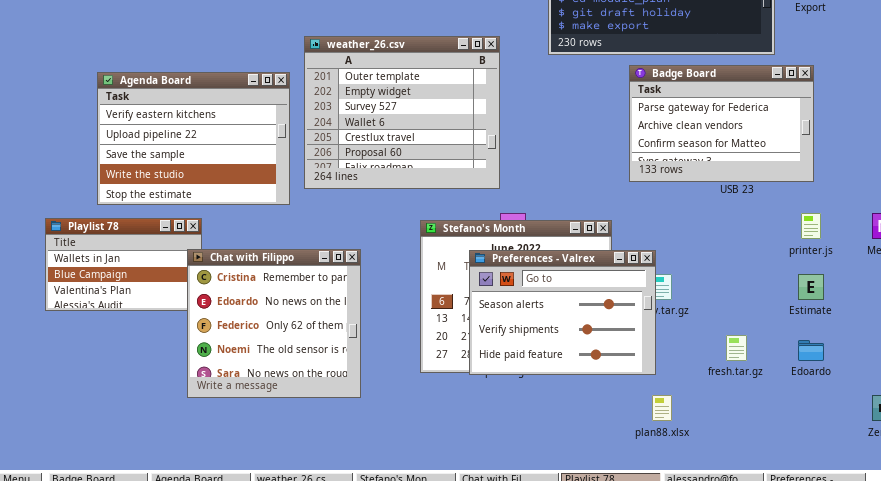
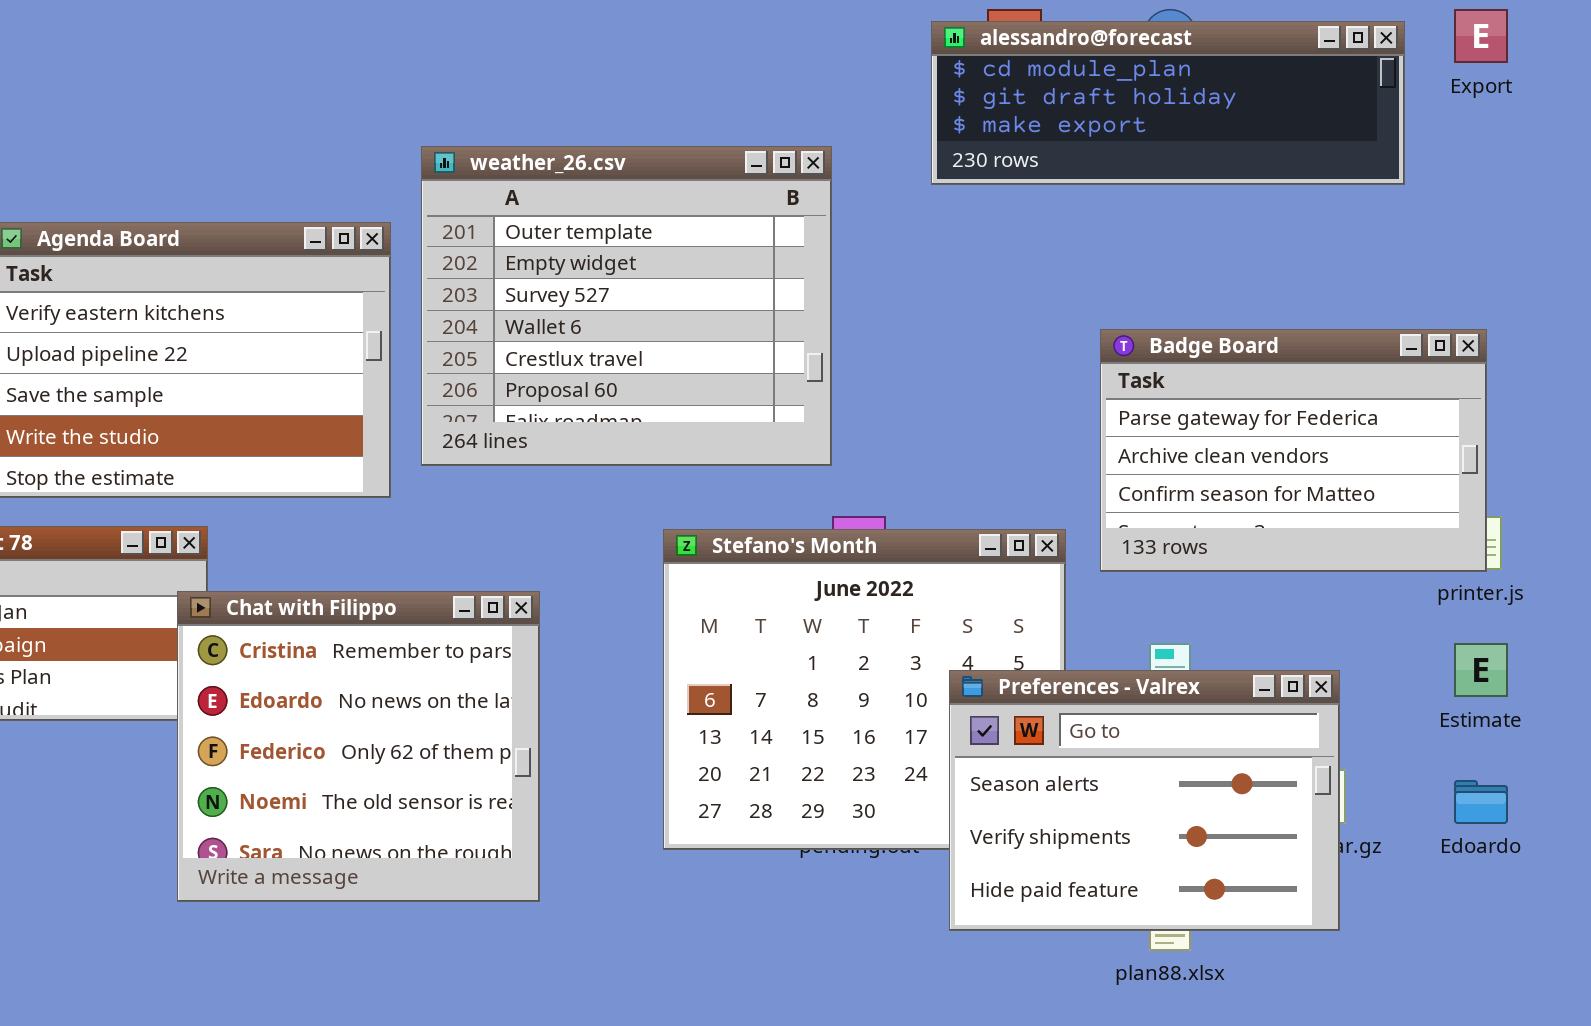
Badge Board: [629,65,814,182] -> [1100,329,1487,572], moved
Preferences - Valrex: [469,250,656,375] -> [949,670,1340,931], moved

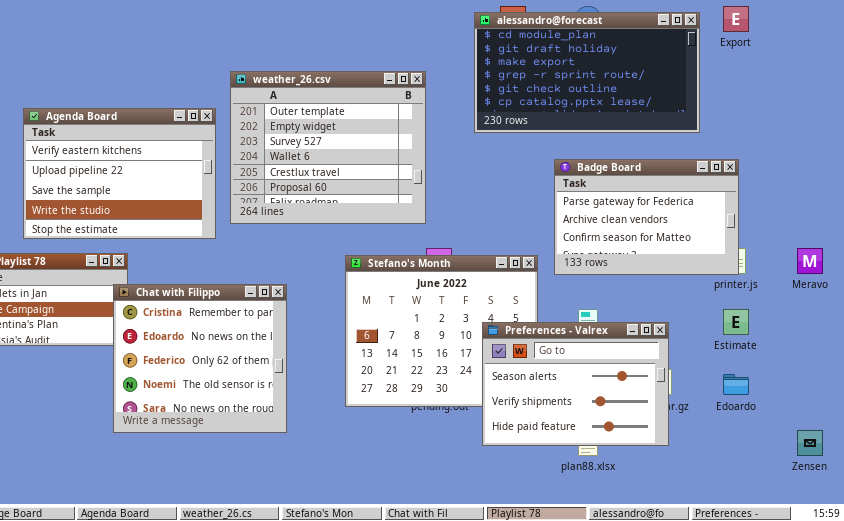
alessandro@forecast: [931,21,1405,185] -> [474,12,700,133], resized

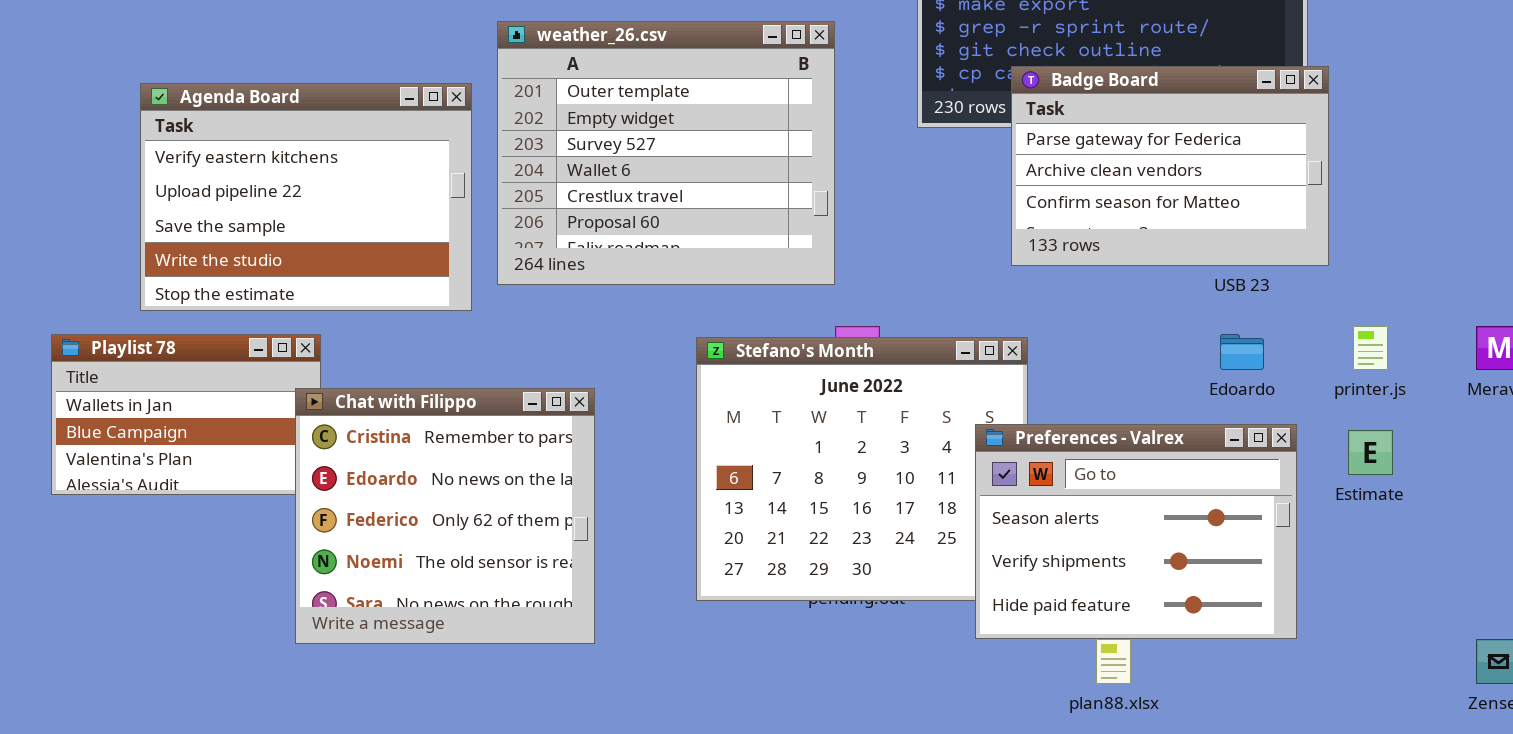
Badge Board: [554,159,739,275] -> [1011,66,1329,266], moved
Preferences - Valrex: [482,322,669,446] -> [975,424,1297,639], moved
Edoardo: [723,374,749,395] -> [1220,334,1264,370], moved

